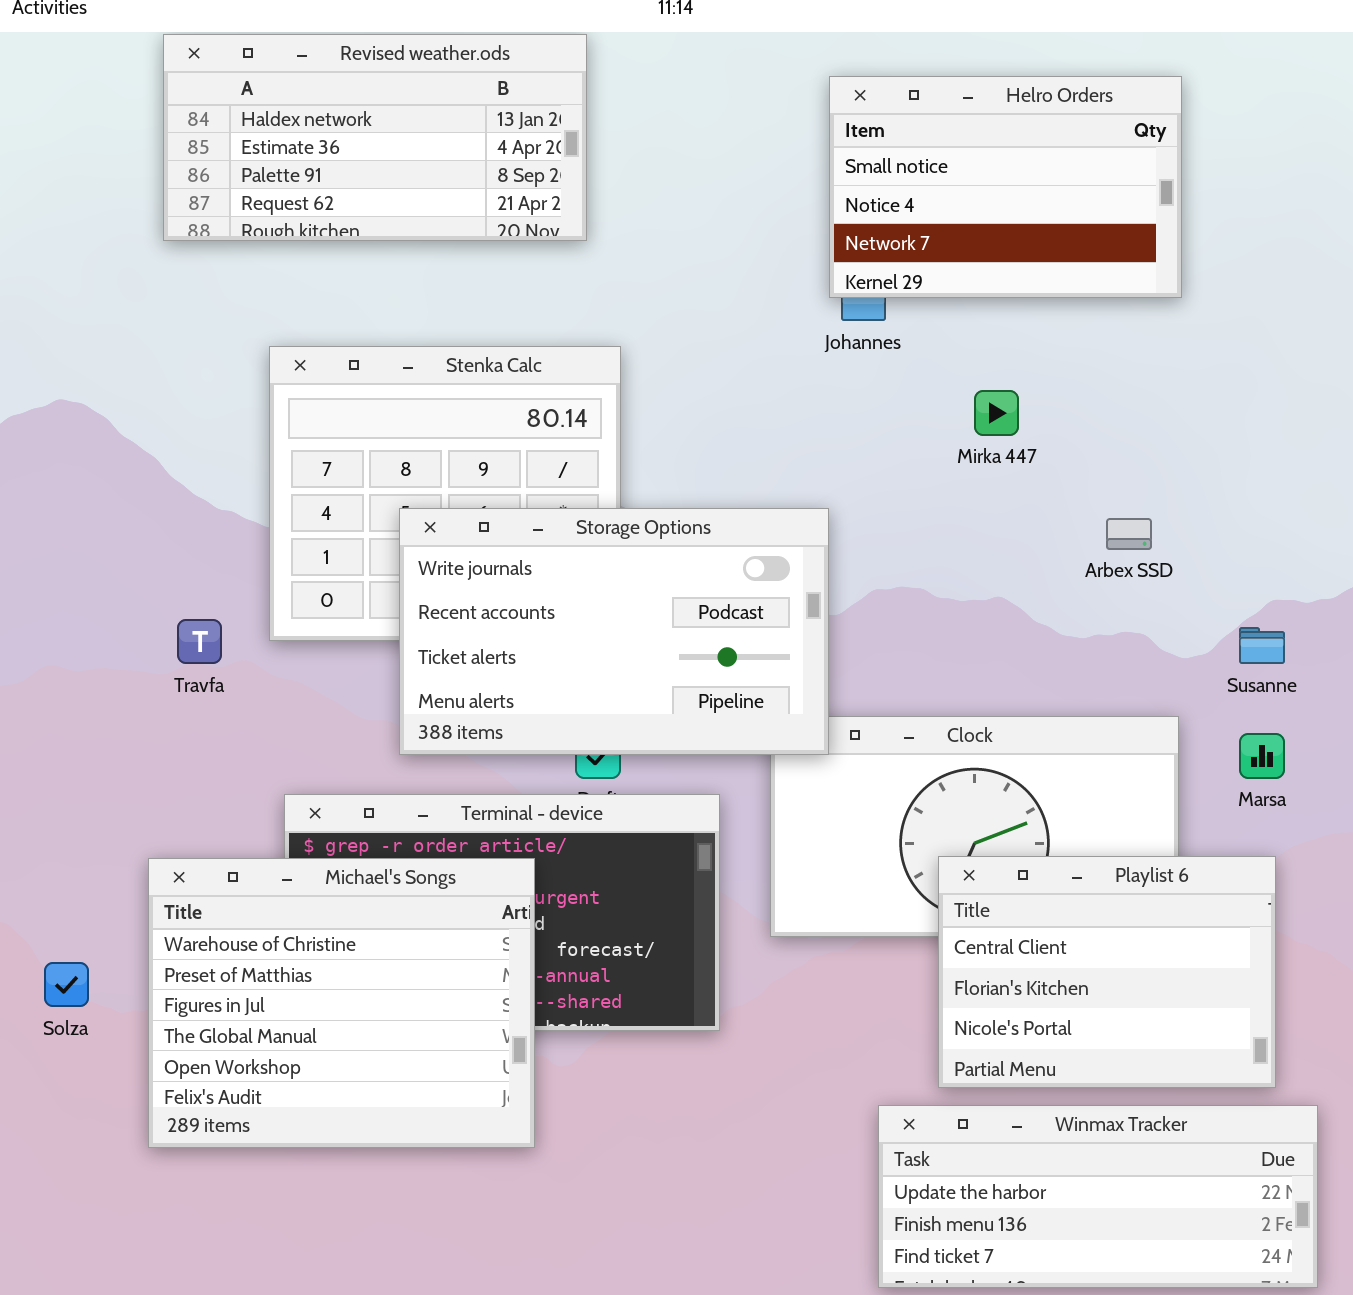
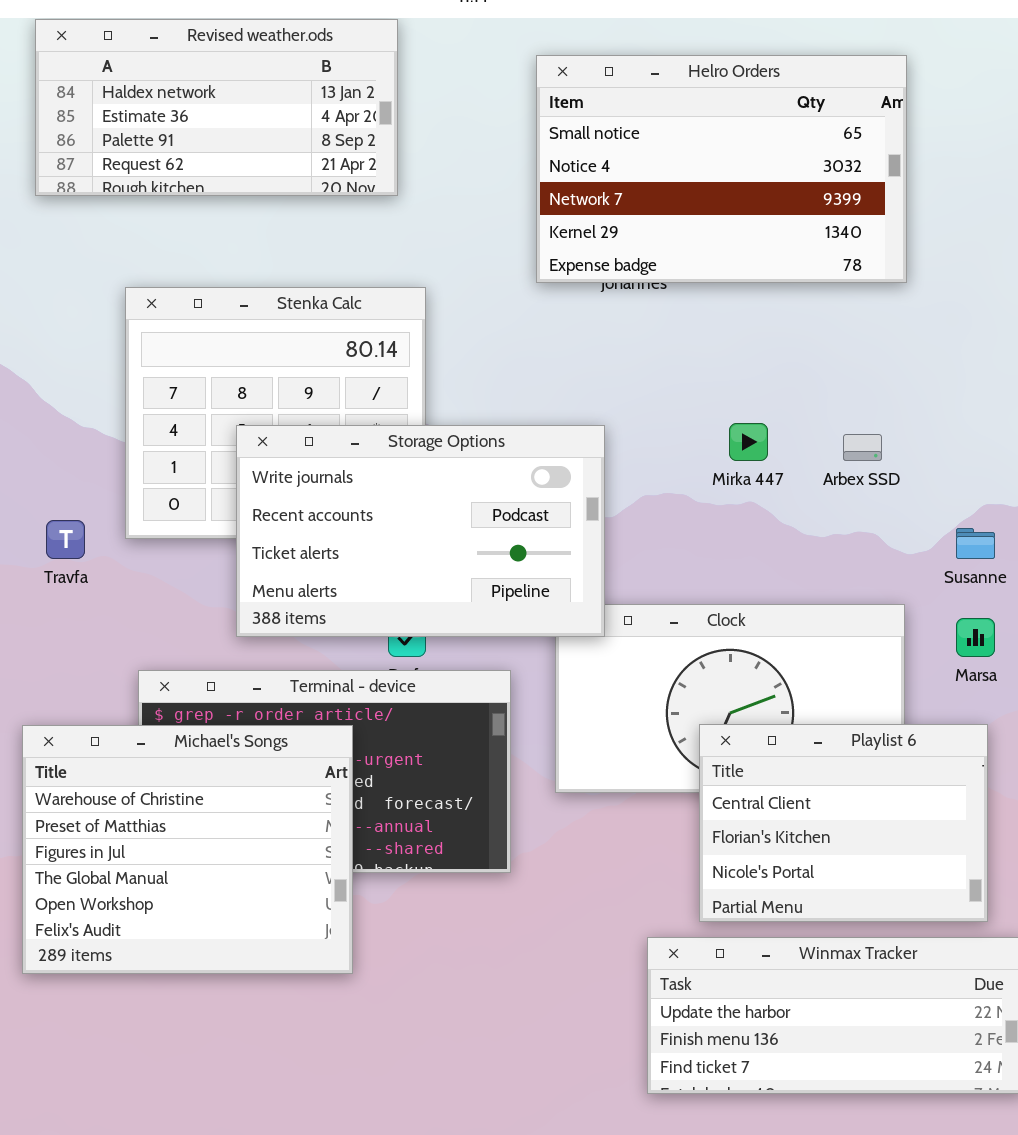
Helro Orders: [829,76,1182,298] -> [536,55,907,283], resized
Mirka 447: [974,390,1019,436] -> [729,423,768,461], moved

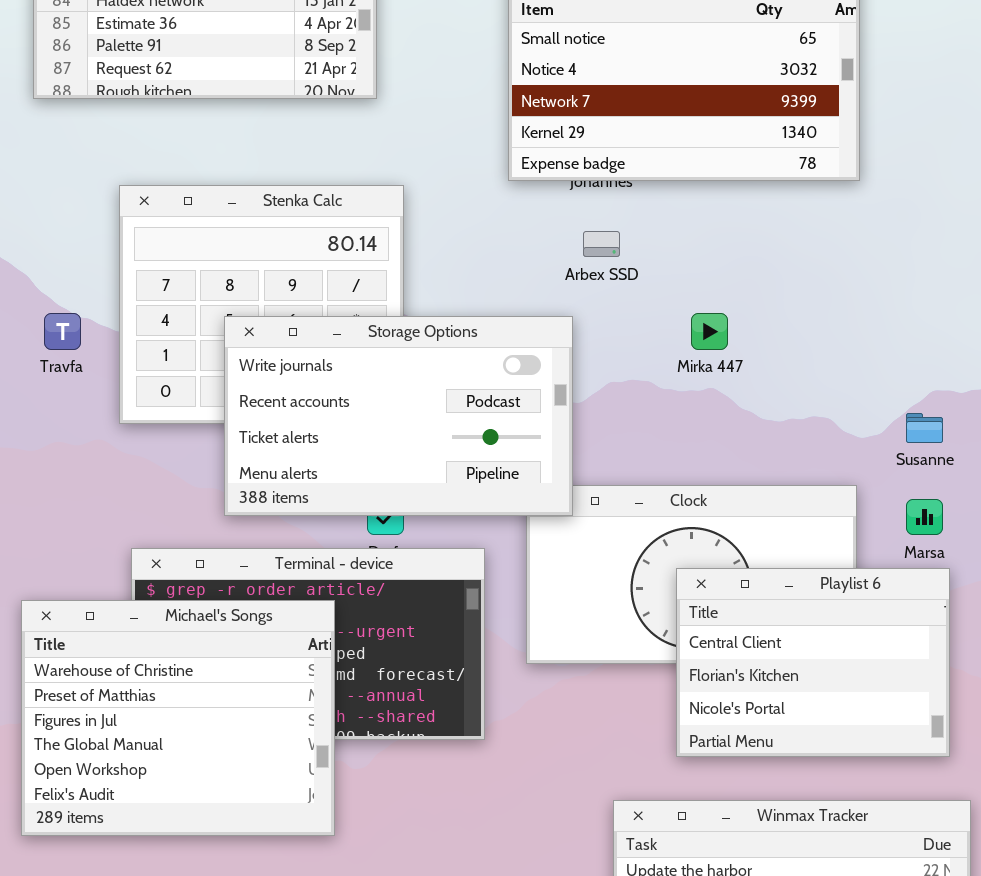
Arbex SSD: [843,434,882,461] -> [583,231,620,257], moved
Travfa: [46,520,85,559] -> [44,313,81,350], moved
Playlist 6: [699,724,988,922] -> [676,568,950,757], moved

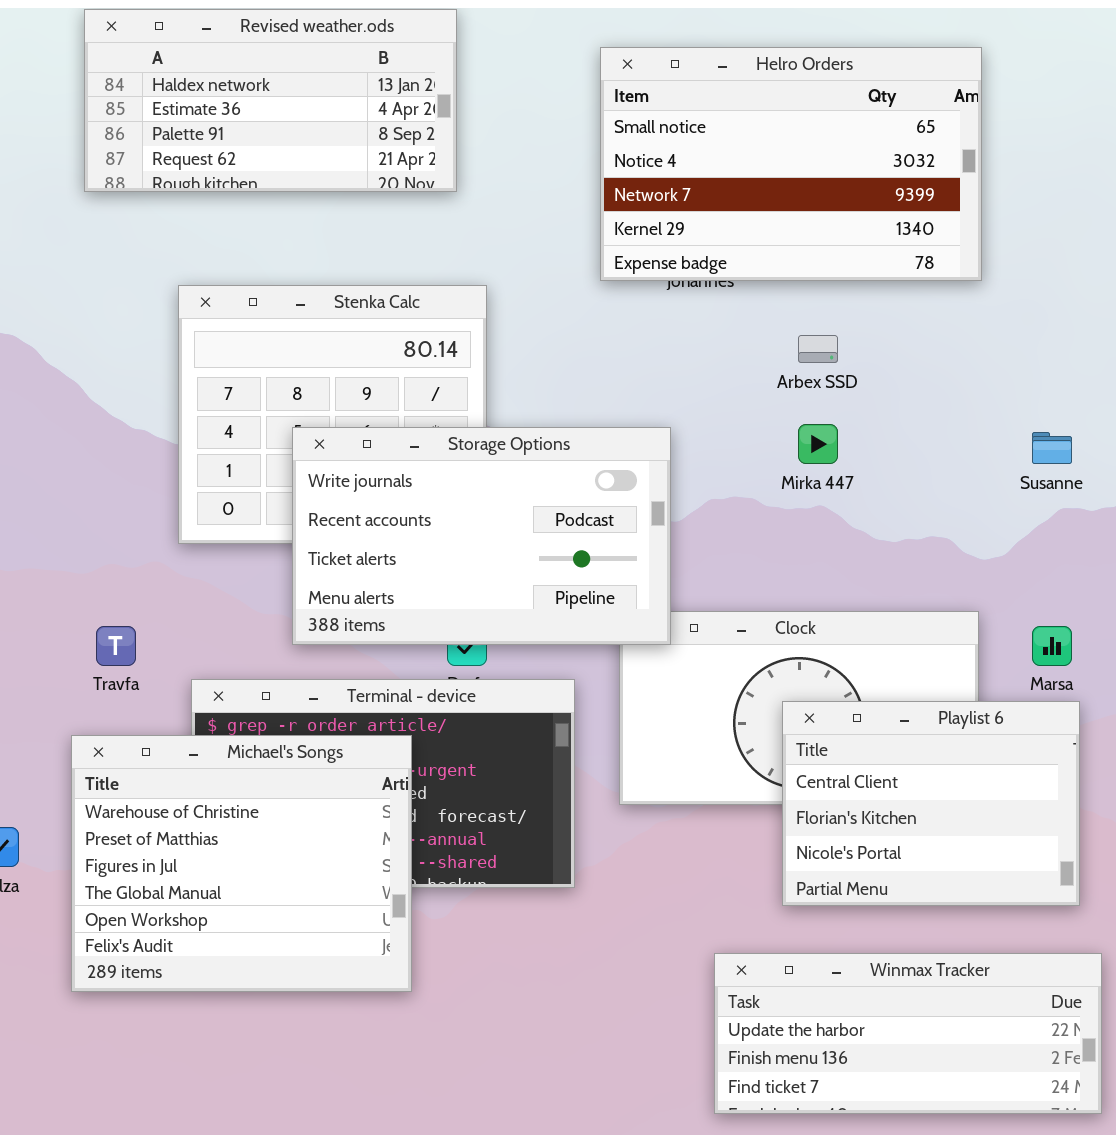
Arbex SSD: [583,231,620,257] -> [798,335,838,363], moved
Travfa: [44,313,81,350] -> [96,626,136,666], moved
Susanne: [906,413,943,443] -> [1032,432,1072,464], moved

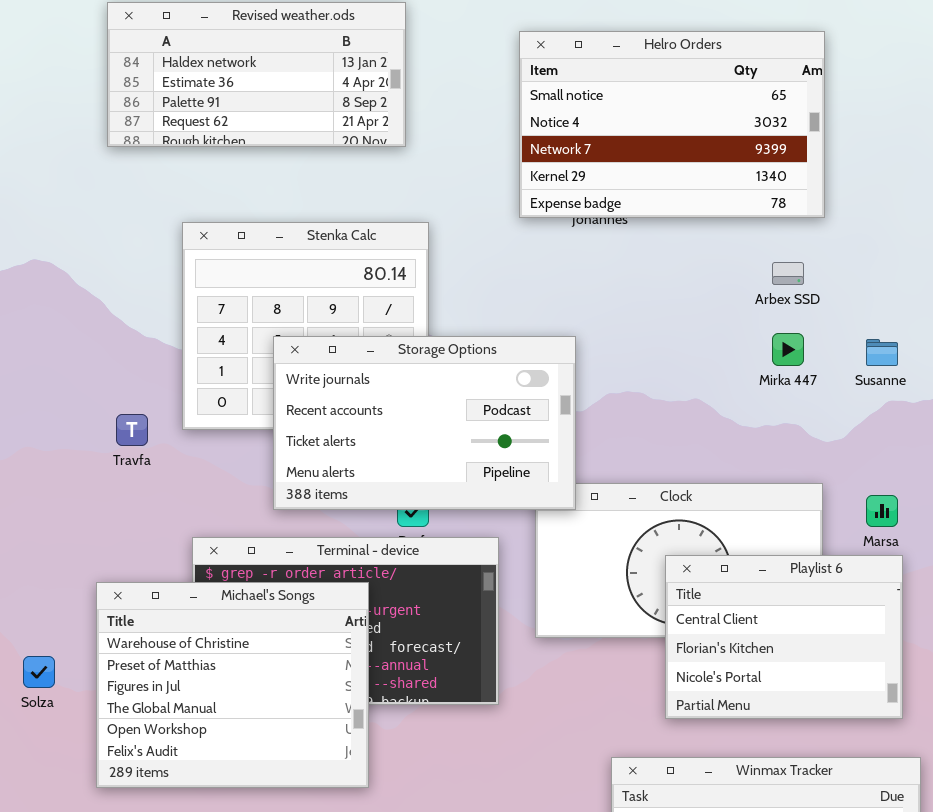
Arbex SSD: [798,335,838,363] -> [772,262,804,285], moved
Mirka 447: [798,424,838,464] -> [772,333,804,366], moved
Travfa: [96,626,136,666] -> [116,414,148,446], moved

